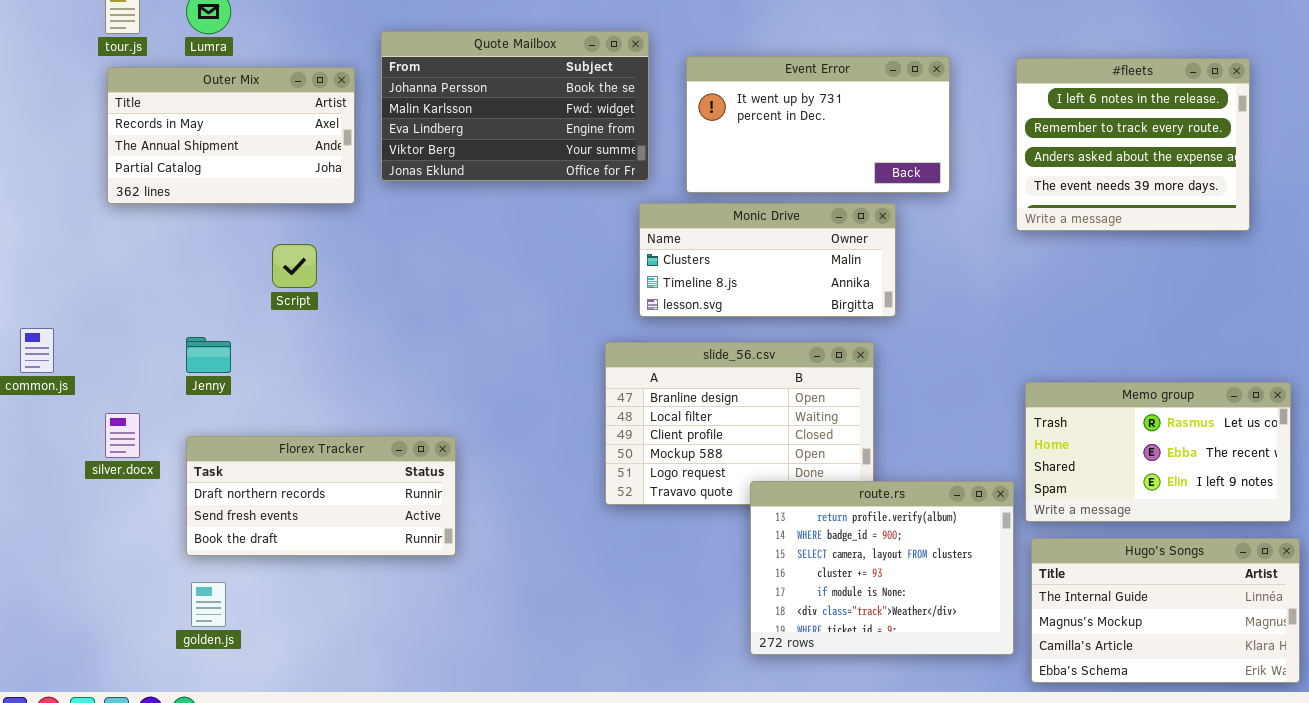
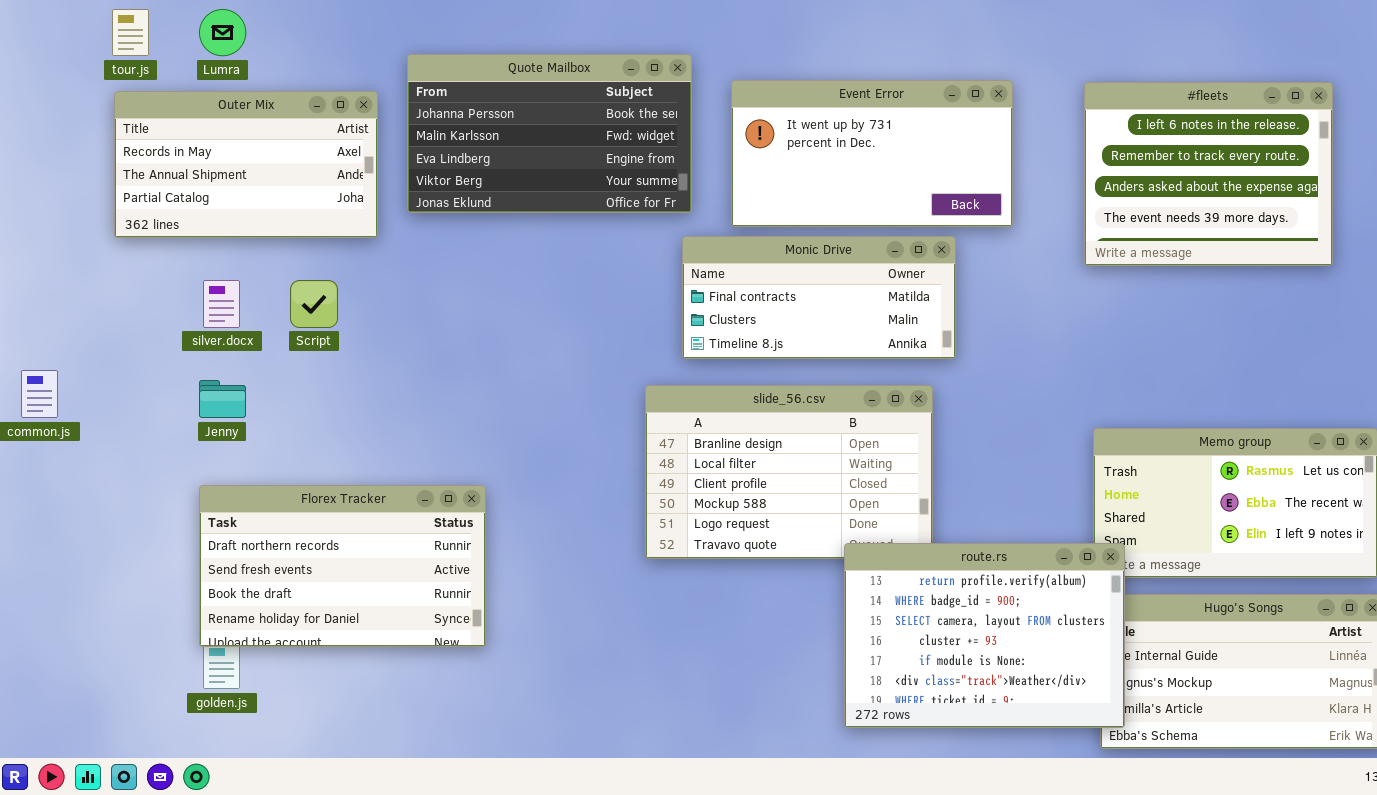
Monic Drive: [639,203,896,317] -> [682,236,956,359], scrolled up 1 row
silver.docx: [105,413,140,458] -> [203,280,240,328], moved
Florex Tracker: [186,436,456,556] -> [199,485,486,647], resized
route.rs: [750,481,1014,655] -> [844,543,1125,728], moved

